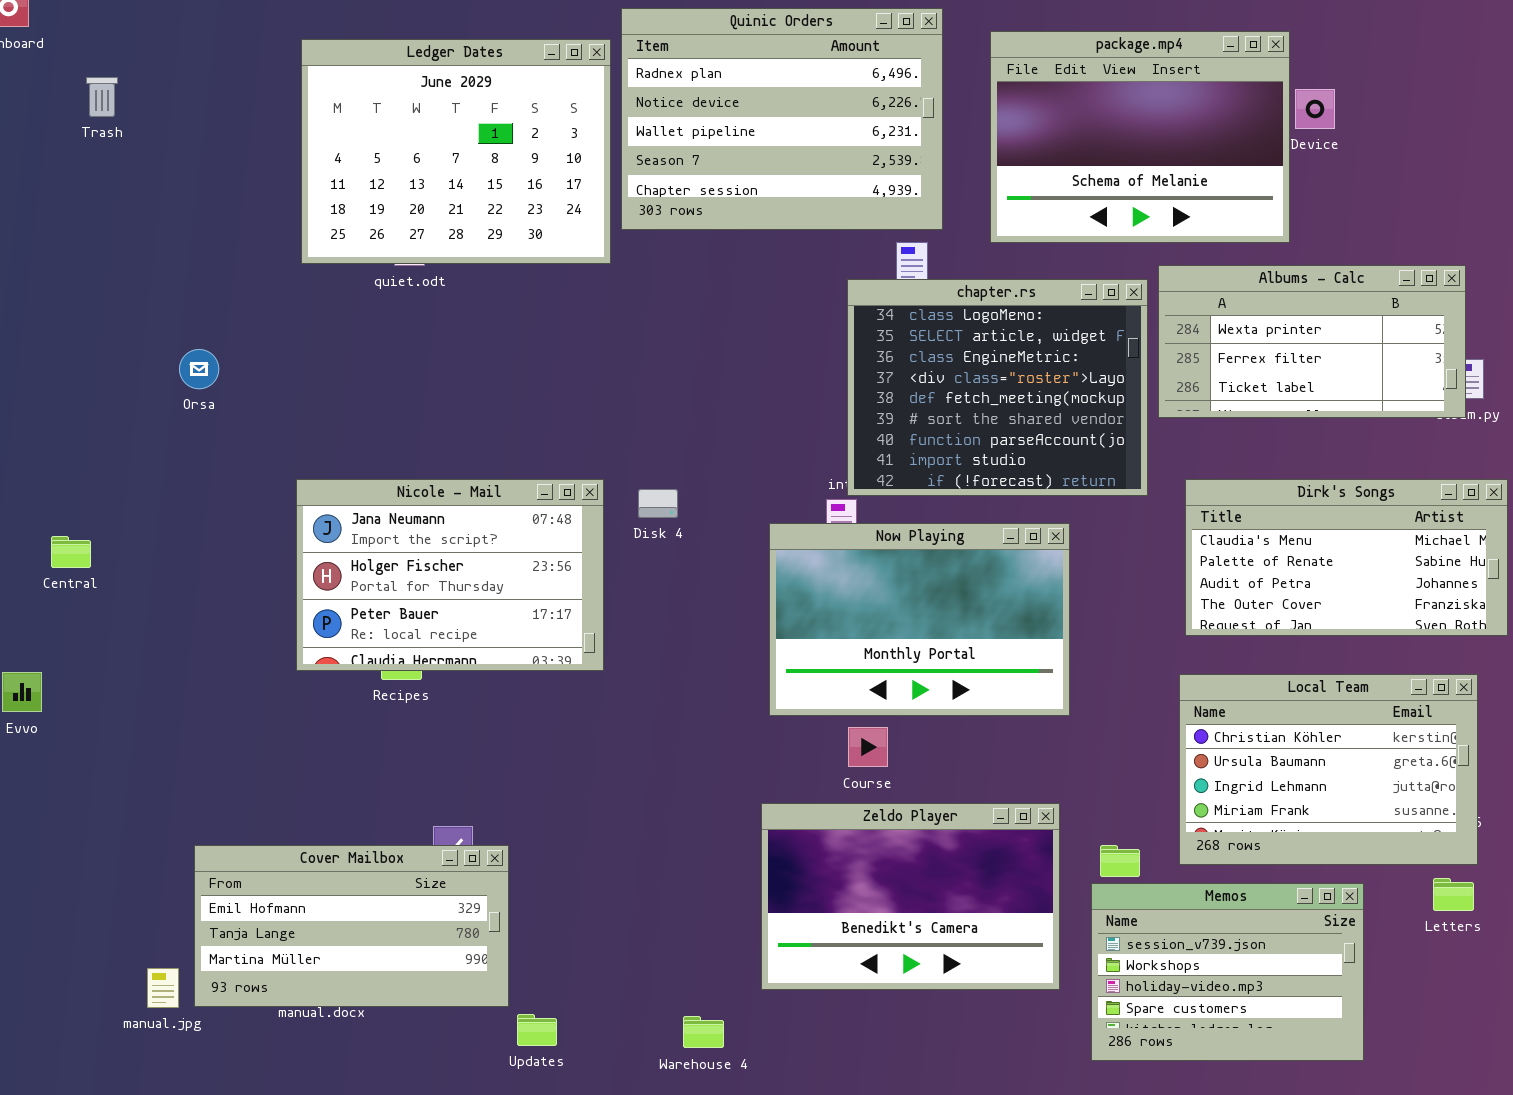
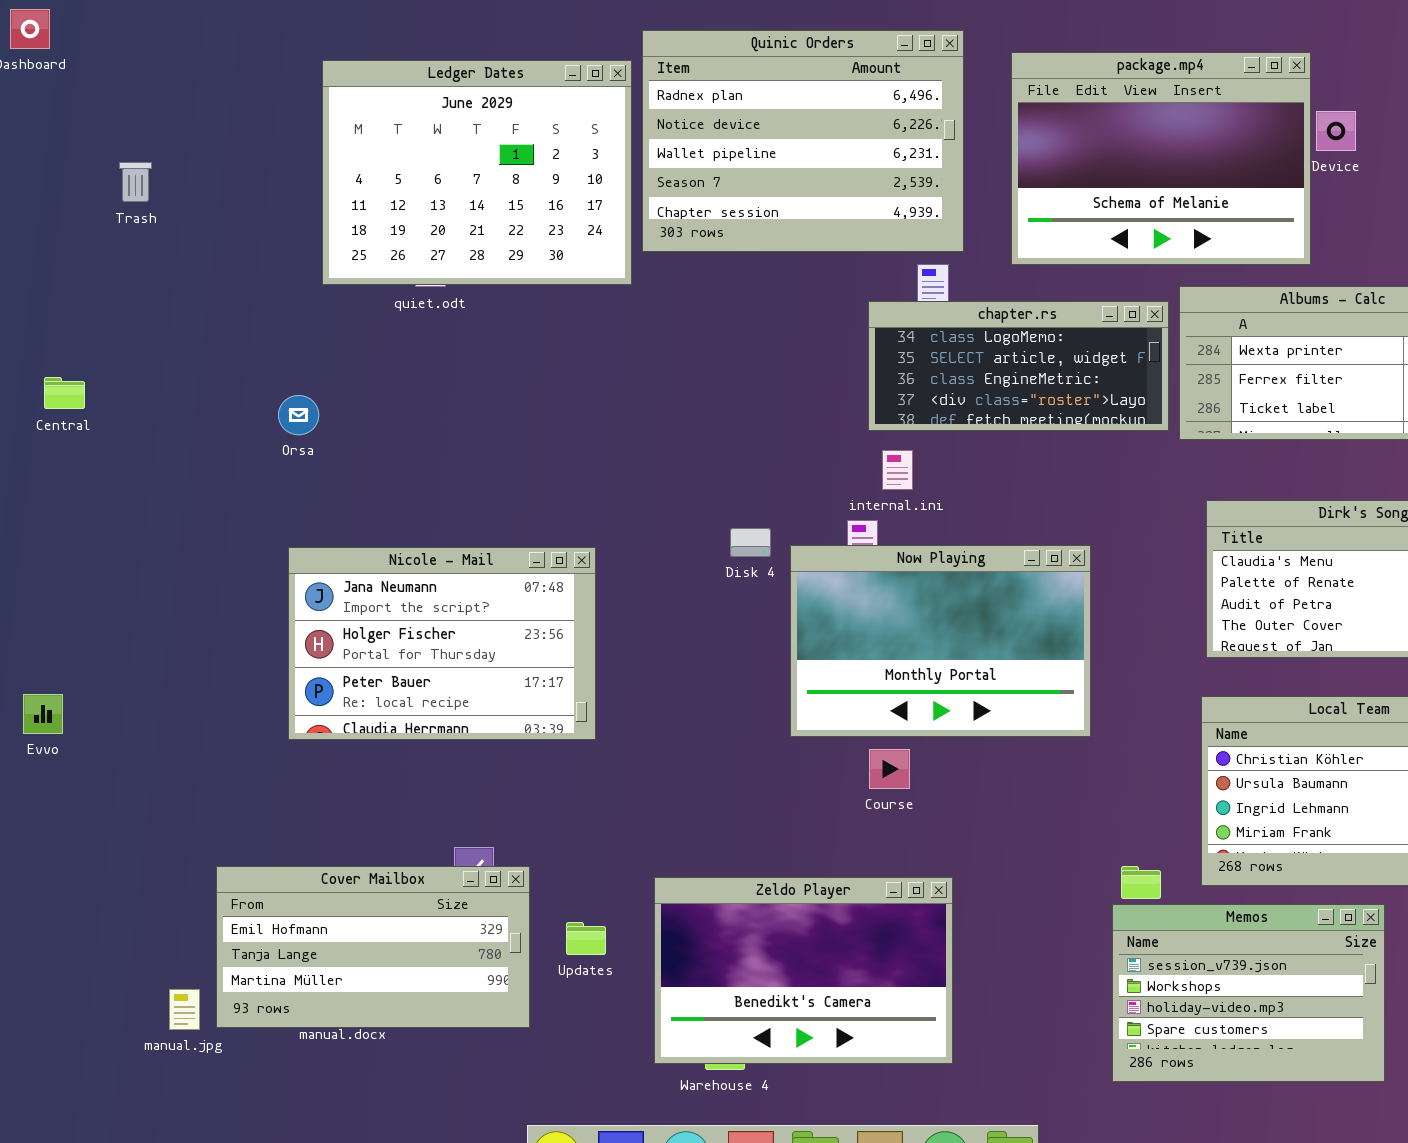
Trash: [86,77,118,117] -> [119,162,152,202], moved
chapter.rs: [847,279,1148,496] -> [868,301,1169,431], resized
Orsa: [179,349,219,389] -> [278,395,319,435], moved
Nicole - Mail: [296,479,604,671] -> [288,547,596,740], moved
Disk 4: [638,489,678,518] -> [730,528,771,557], moved
Central: [51,536,91,568] -> [44,377,85,409], moved
Zeldo Player: [761,803,1060,990] -> [654,877,953,1064], moved
Updates: [517,1014,557,1046] -> [566,922,606,955], moved

